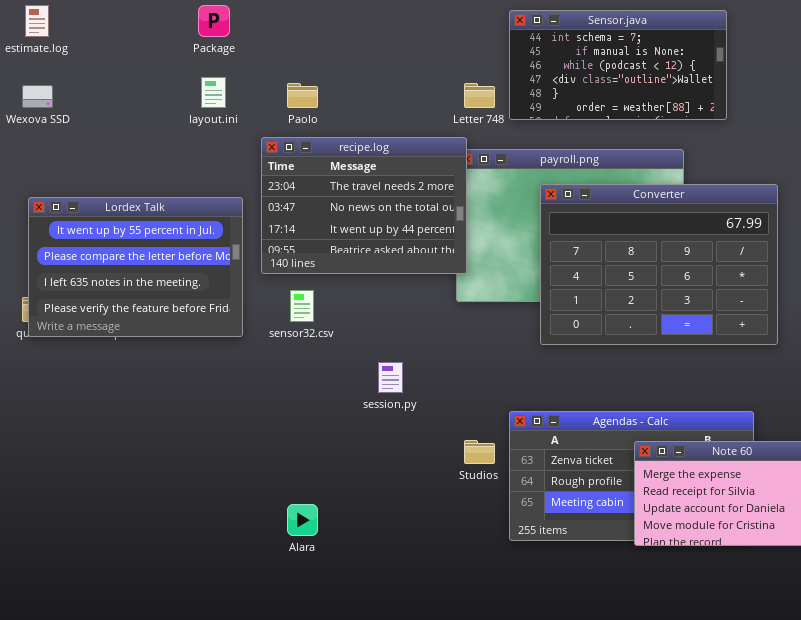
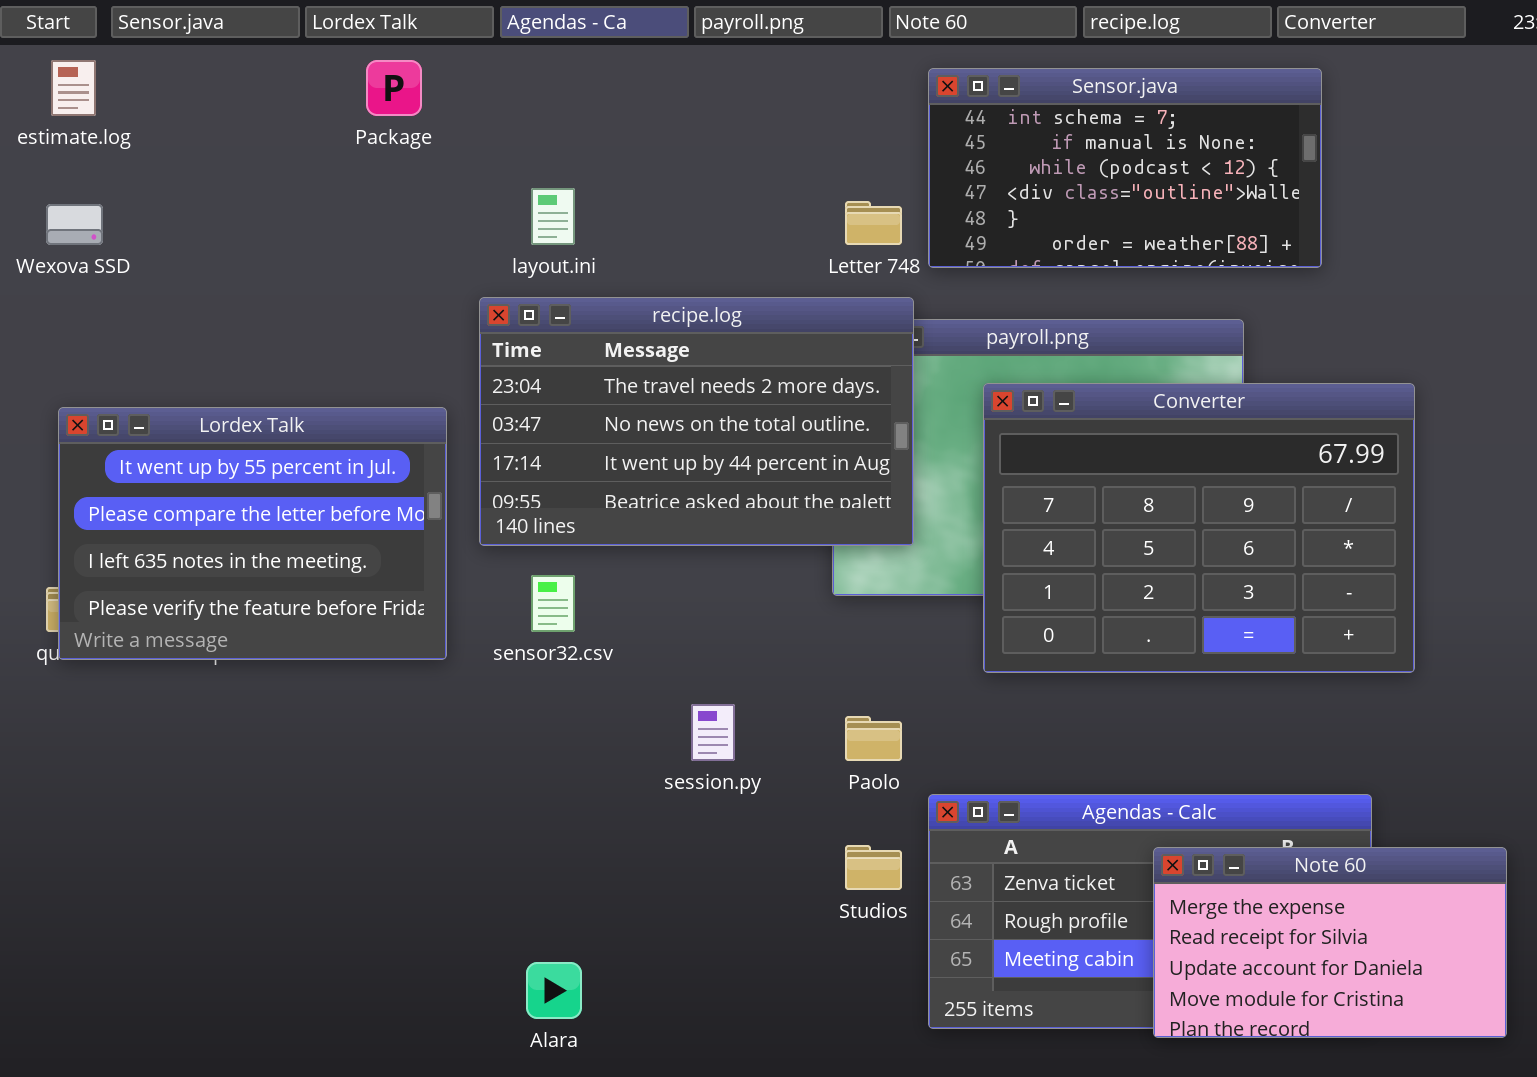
layout.ini: [201,77,226,108] -> [531,188,575,245], moved
Paolo: [287,83,318,108] -> [845,716,902,761], moved
recipe.log: [261,137,467,274] -> [479,297,914,546], resized

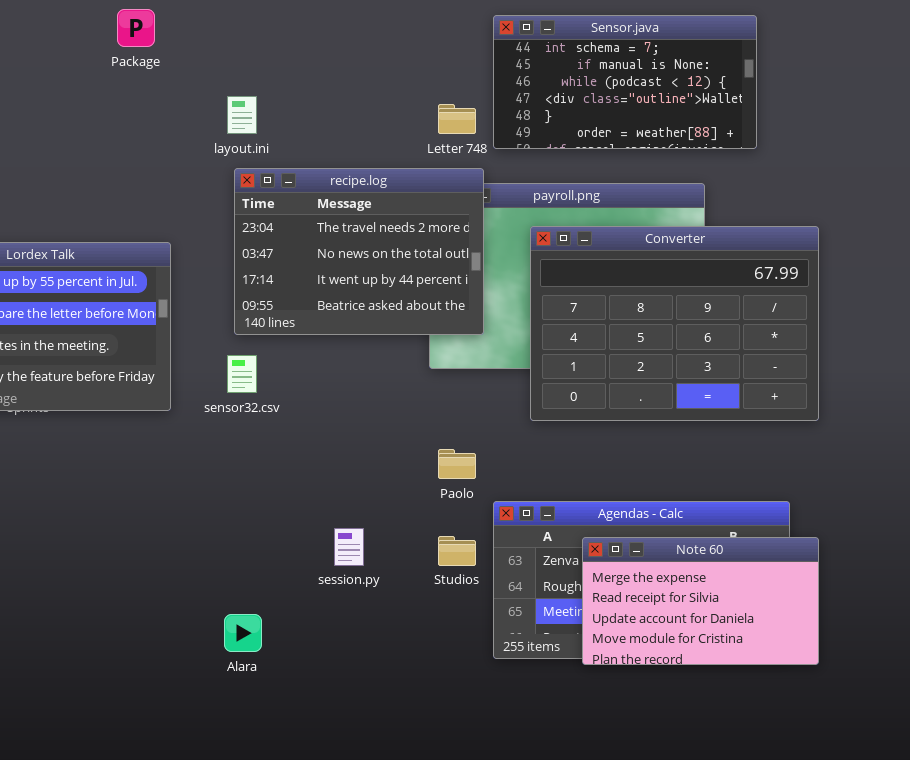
recipe.log: [479,297,914,546] -> [234,168,484,335], resized
session.py: [691,704,735,761] -> [334,528,364,566], moved
Note 60: [1153,847,1507,1038] -> [582,537,819,665], moved

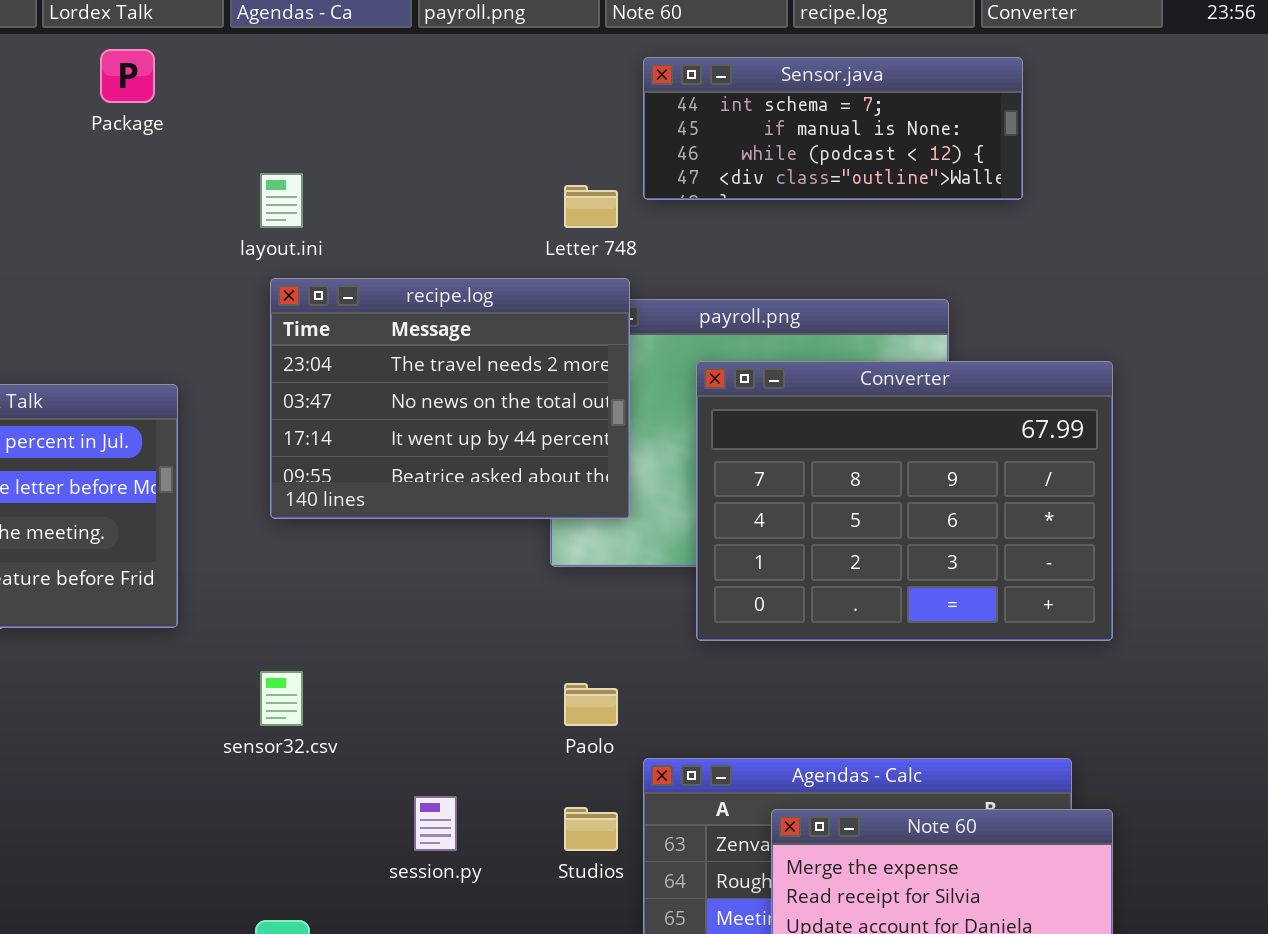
Sensor.java: [493,15,757,149] -> [643,57,1023,200], resized
sensor32.csv: [227,355,257,393] -> [260,671,303,726], moved

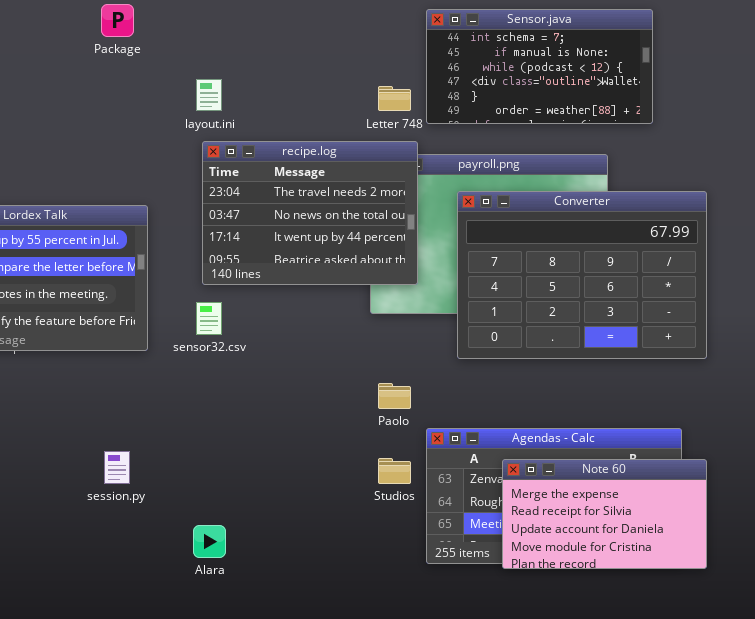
Sensor.java: [643,57,1023,200] -> [426,9,653,124], resized
sensor32.csv: [260,671,303,726] -> [196,302,222,335], moved
session.py: [414,796,457,851] -> [104,451,130,484], moved

